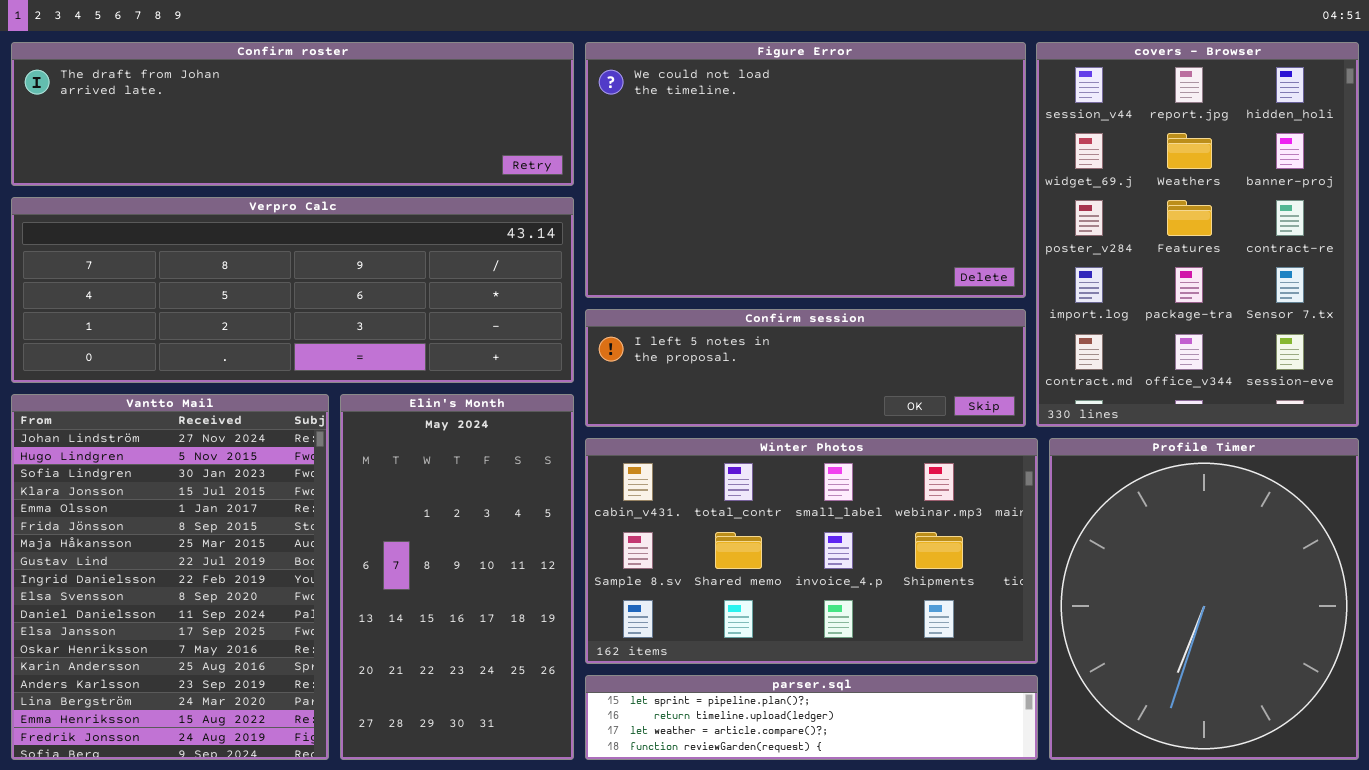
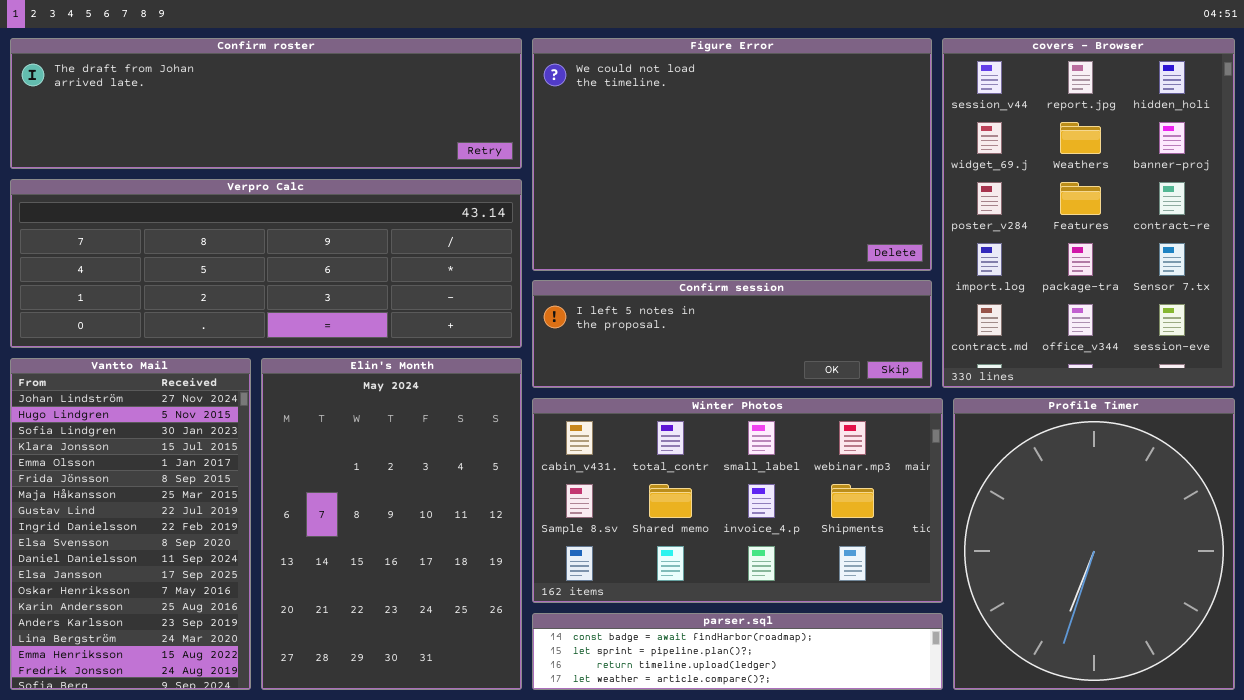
Vantto Mail: [11,394,329,760] -> [10,358,251,690], resized
Elin's Month: [340,394,574,760] -> [261,358,522,690], resized
parser.sql: [585,675,1038,760] -> [532,613,943,690], scrolled up 1 row

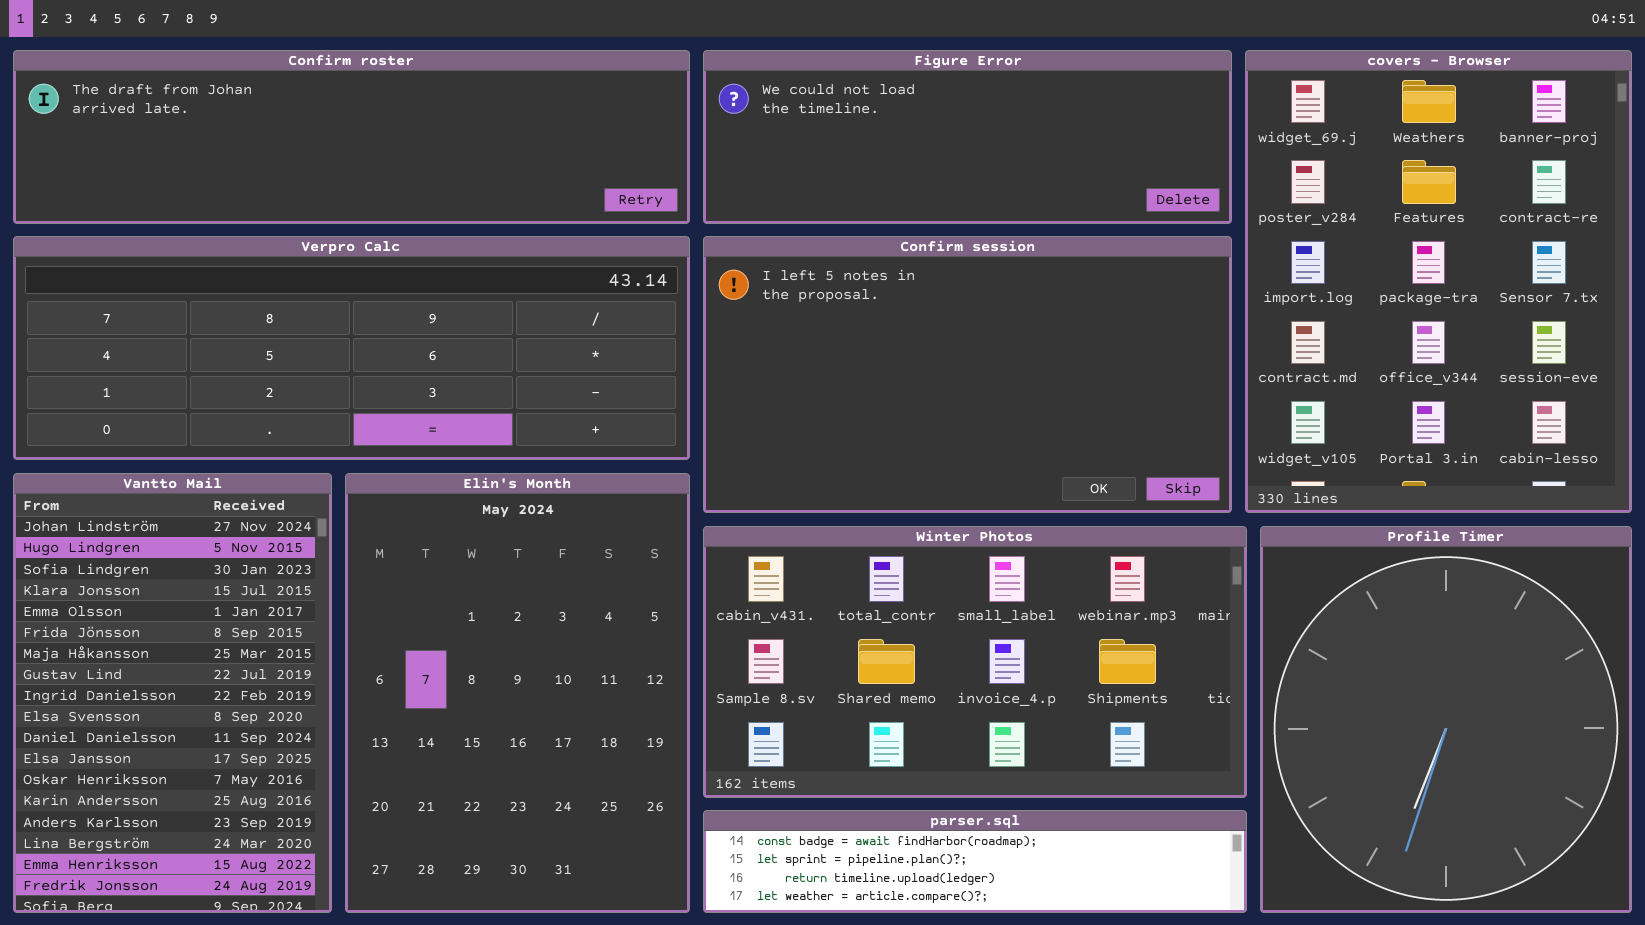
Figure Error: [532,38,932,271] -> [703,50,1232,224], resized
covers - Browser: [942,38,1235,388] -> [1245,50,1632,513], scrolled down 1 row
Confirm session: [532,280,932,388] -> [703,236,1232,513], resized

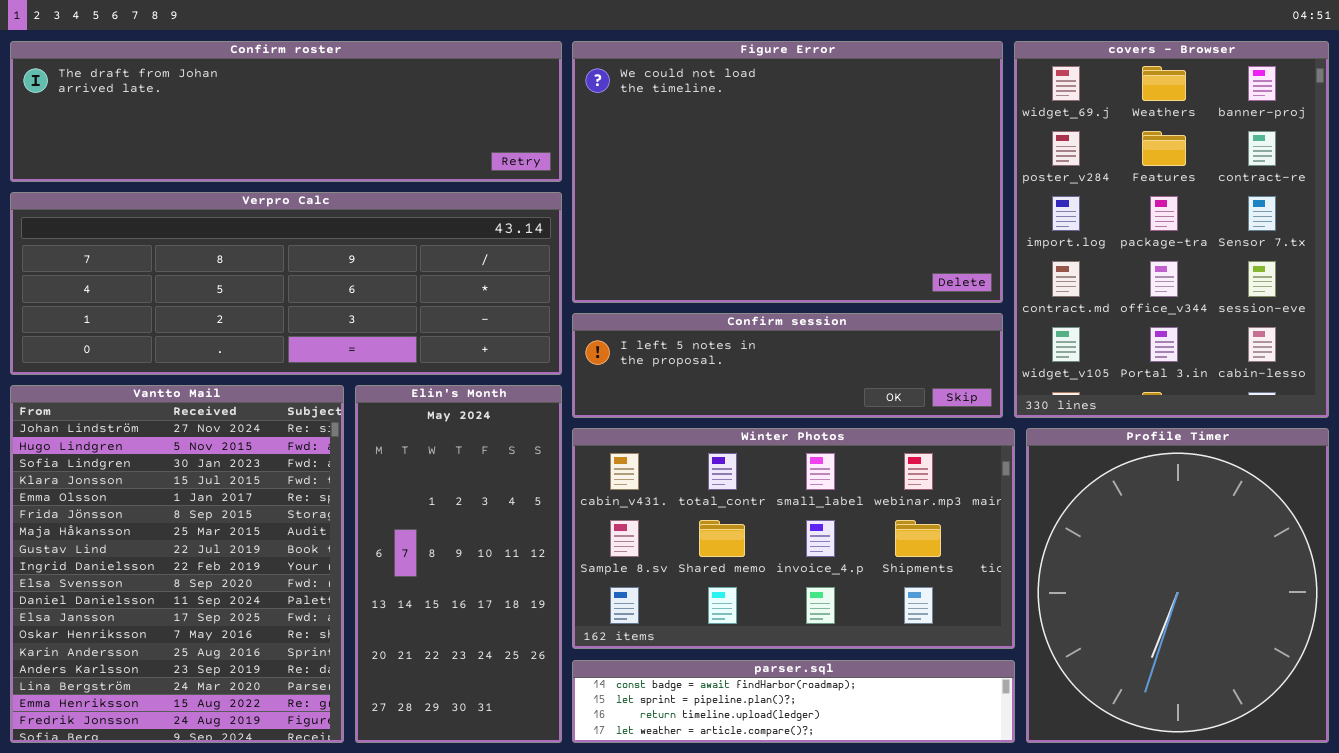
Figure Error: [703,50,1232,224] -> [572,41,1003,303], resized
Confirm session: [703,236,1232,513] -> [572,313,1003,418], resized
Vantto Mail: [13,473,332,913] -> [10,385,344,743], resized
Elin's Month: [345,473,690,913] -> [355,385,562,743], resized

